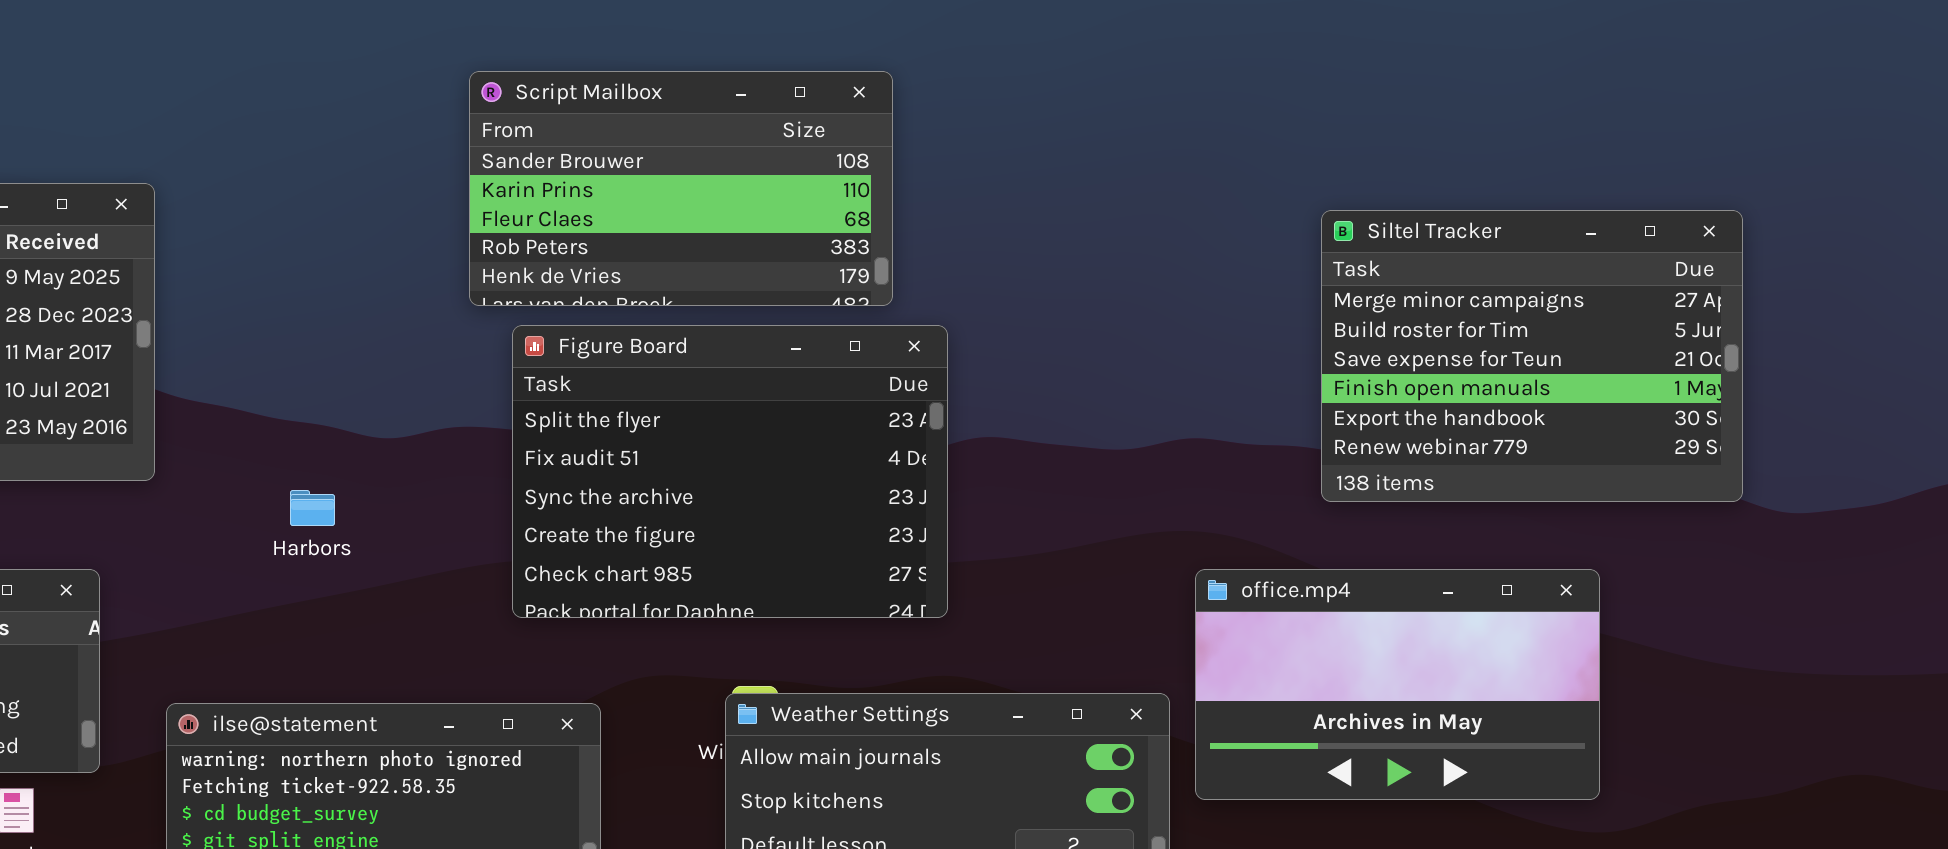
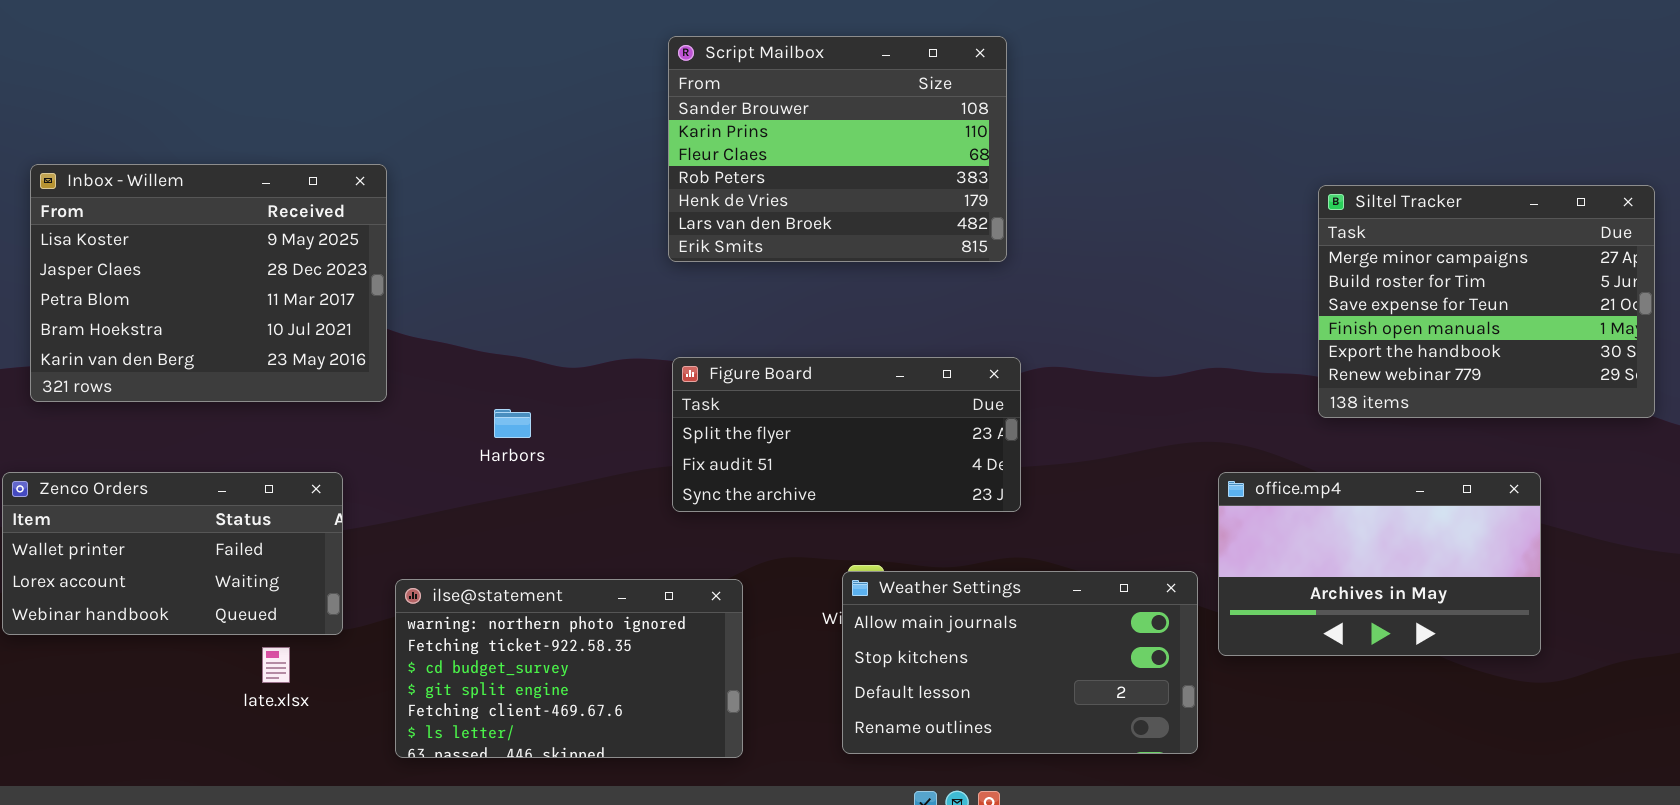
Script Mailbox: [469,71,893,306] -> [668,36,1007,262], moved, resized
Figure Board: [512,325,948,618] -> [672,357,1021,512], resized

